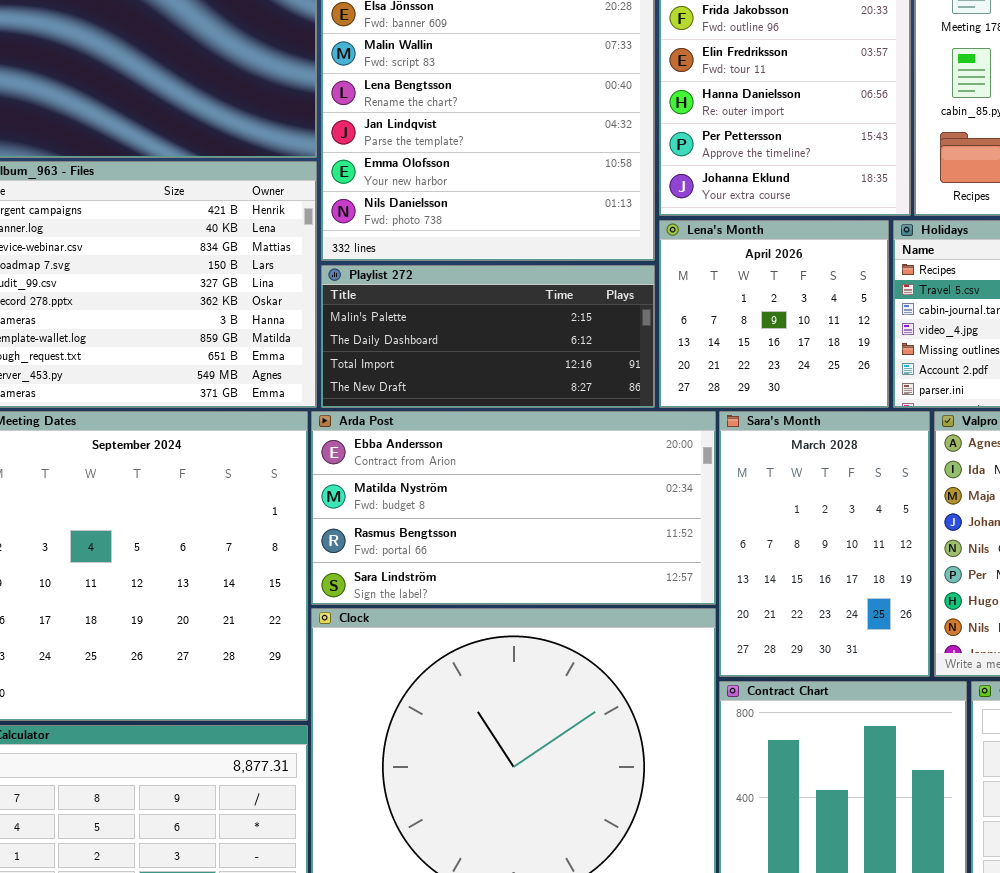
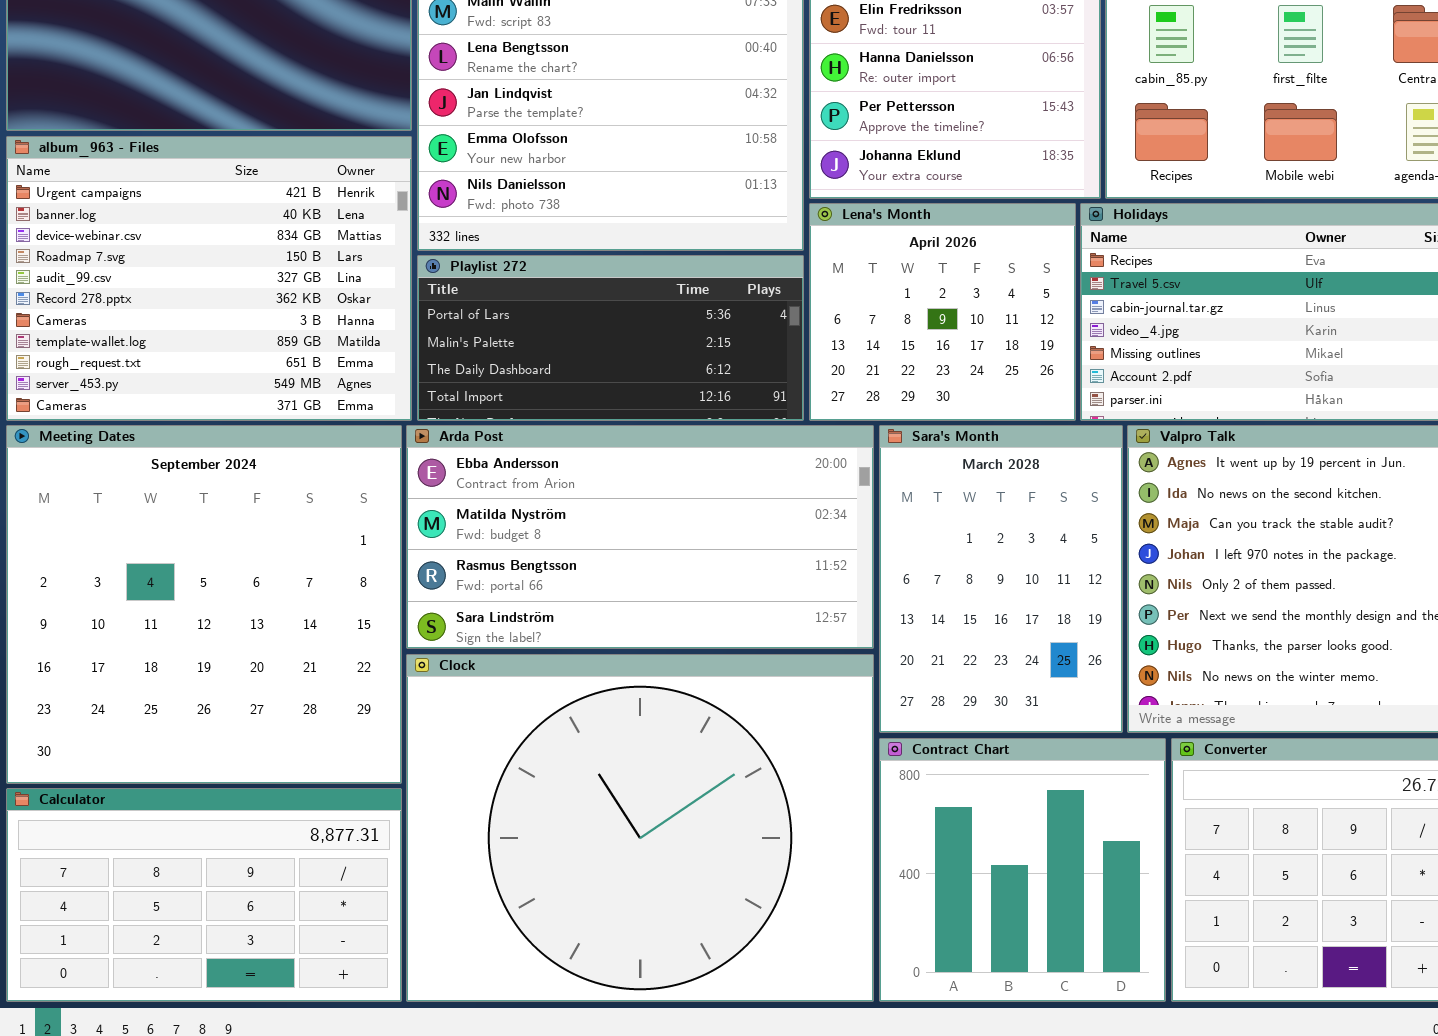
Playlist 272: [321,265,655,408] -> [417,255,804,421], scrolled up 1 row

